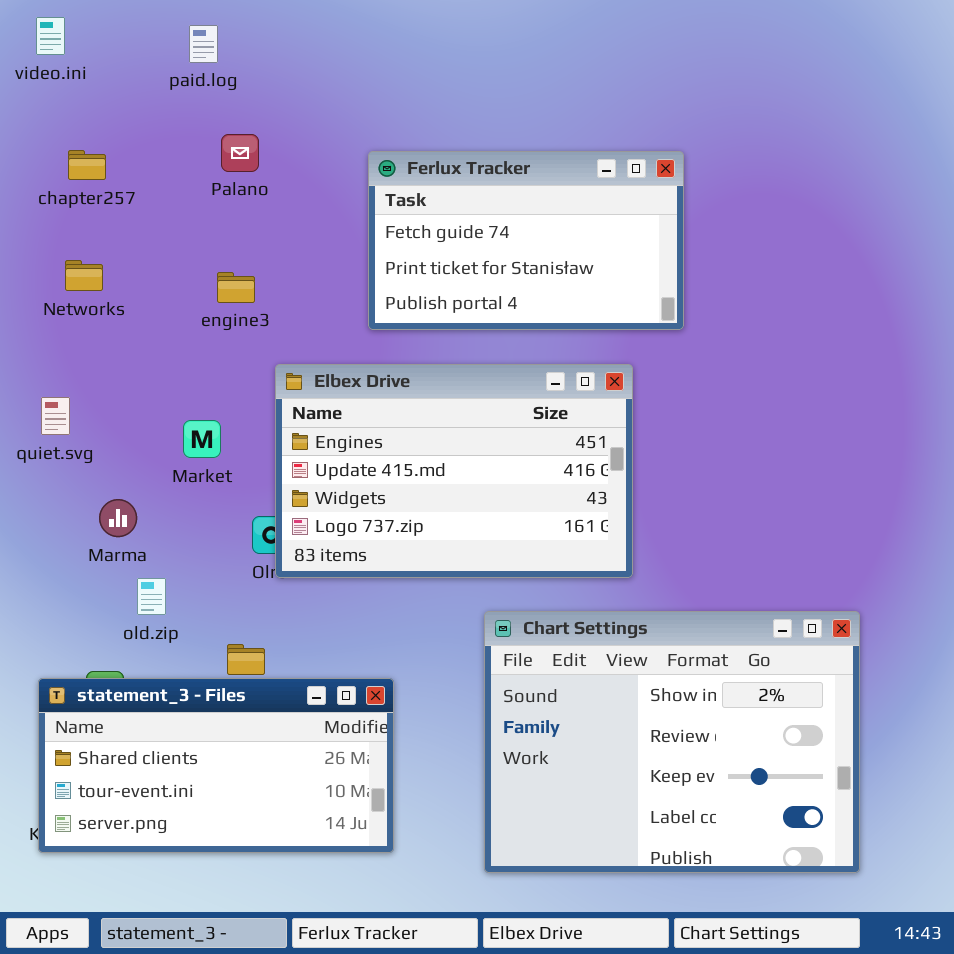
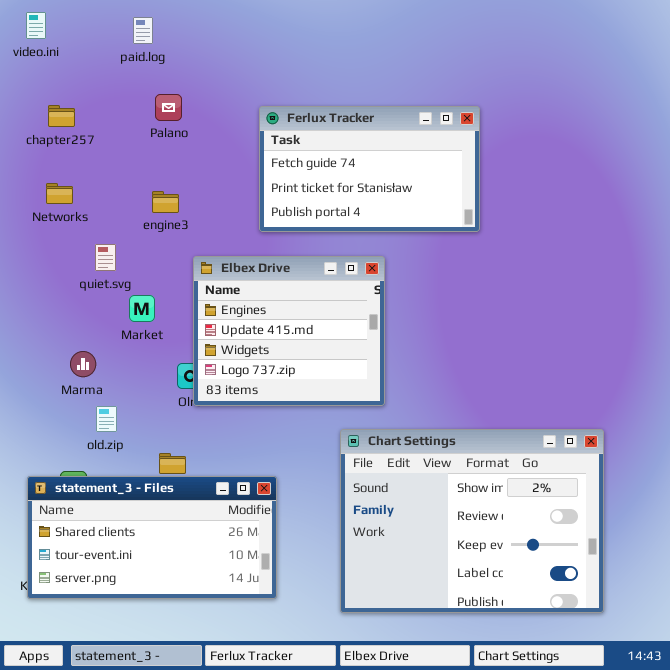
Elbex Drive: [275,364,633,578] -> [193,256,385,406], resized
quiet.svg: [41,397,70,435] -> [95,244,116,271], moved

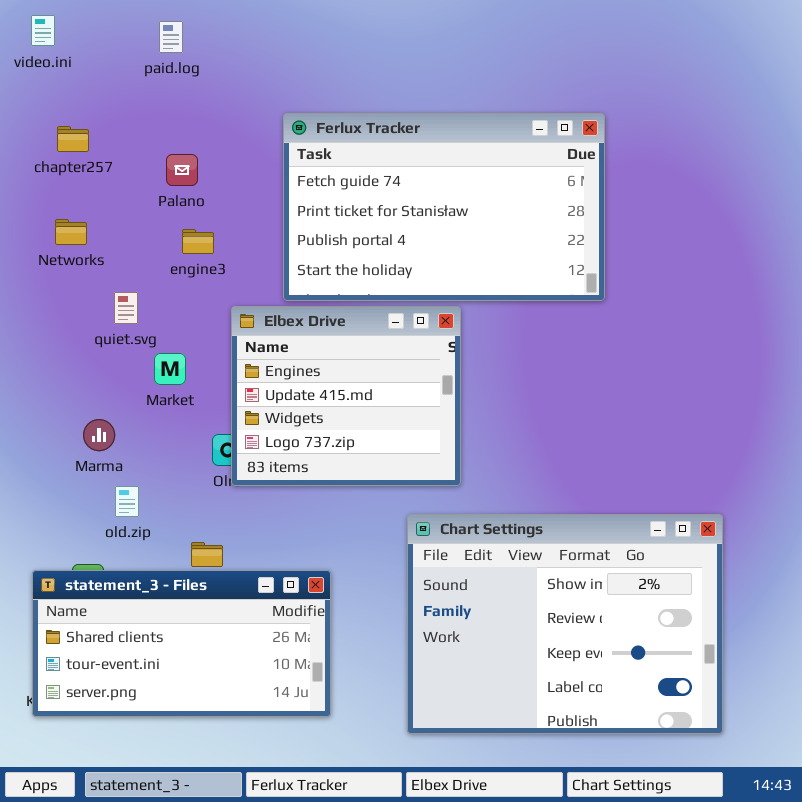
Palano: [155,94,182,121] -> [166,154,198,186], moved
Ferlux Tracker: [259,106,480,232] -> [283,113,605,301], moved, resized

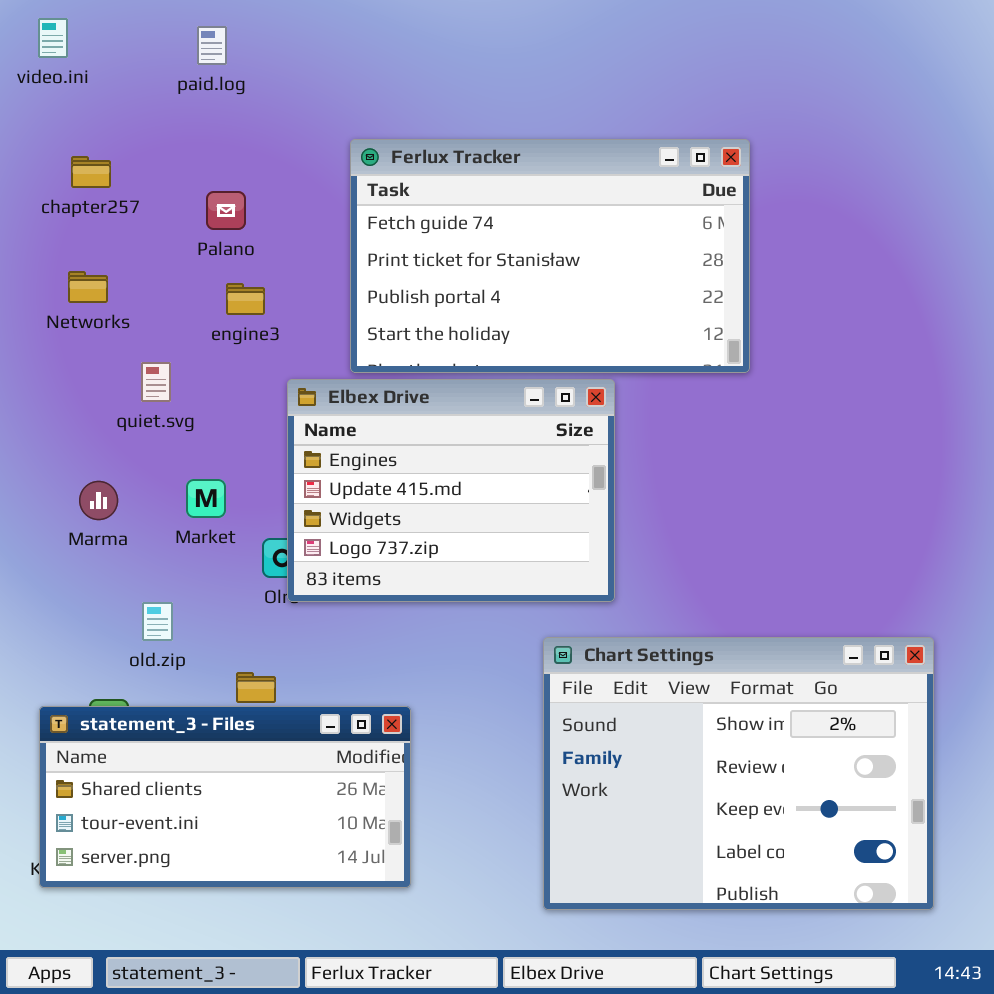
Elbex Drive: [231,306,461,486] -> [287,379,615,602], resized
Market: [154,353,186,385] -> [186,479,226,518], moved
Marma: [83,419,115,451] -> [79,481,118,520], moved
Chart Settings: [407,514,723,734] -> [543,637,934,910], moved

